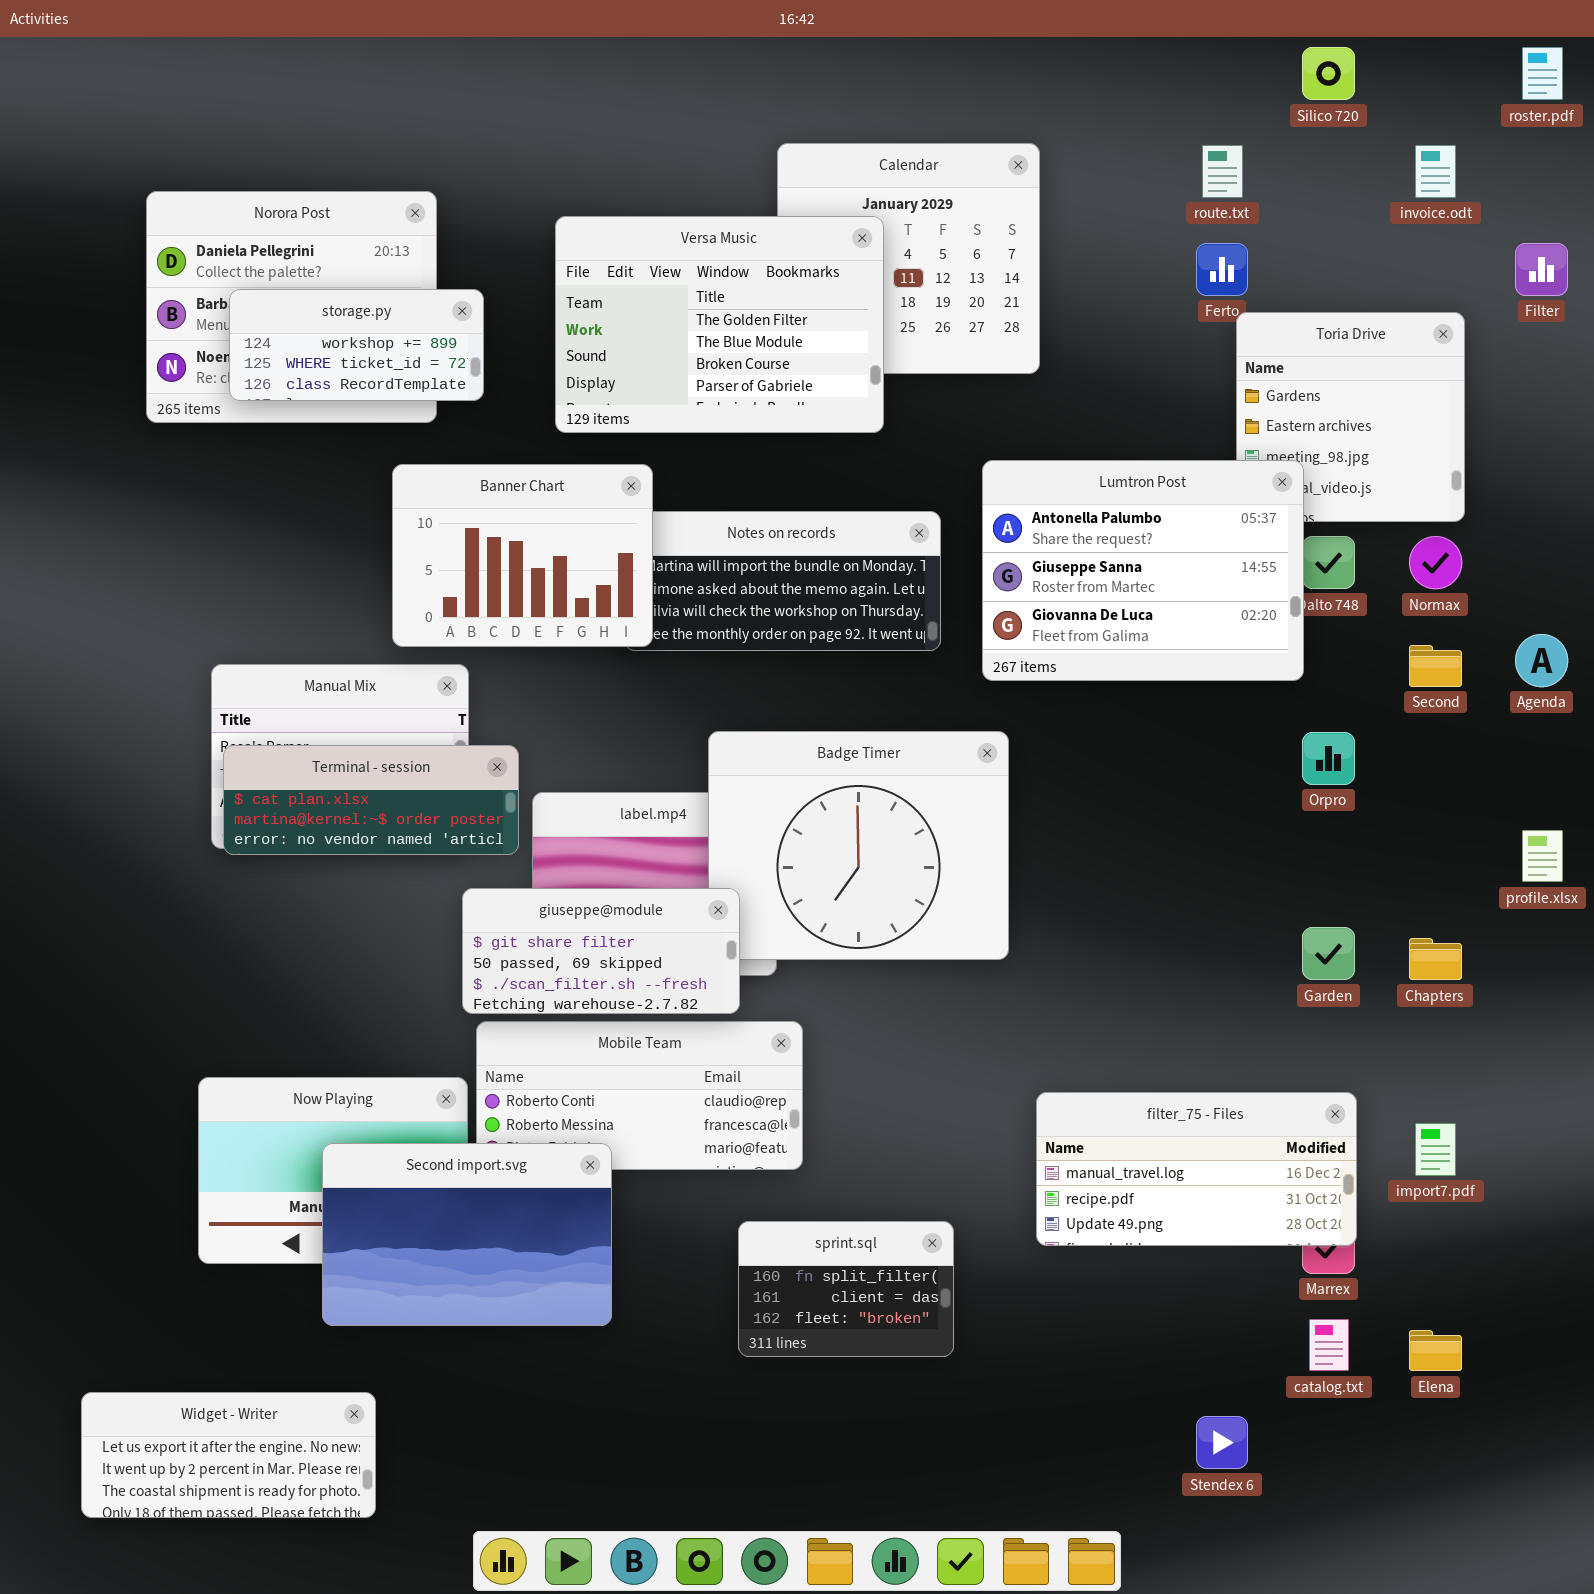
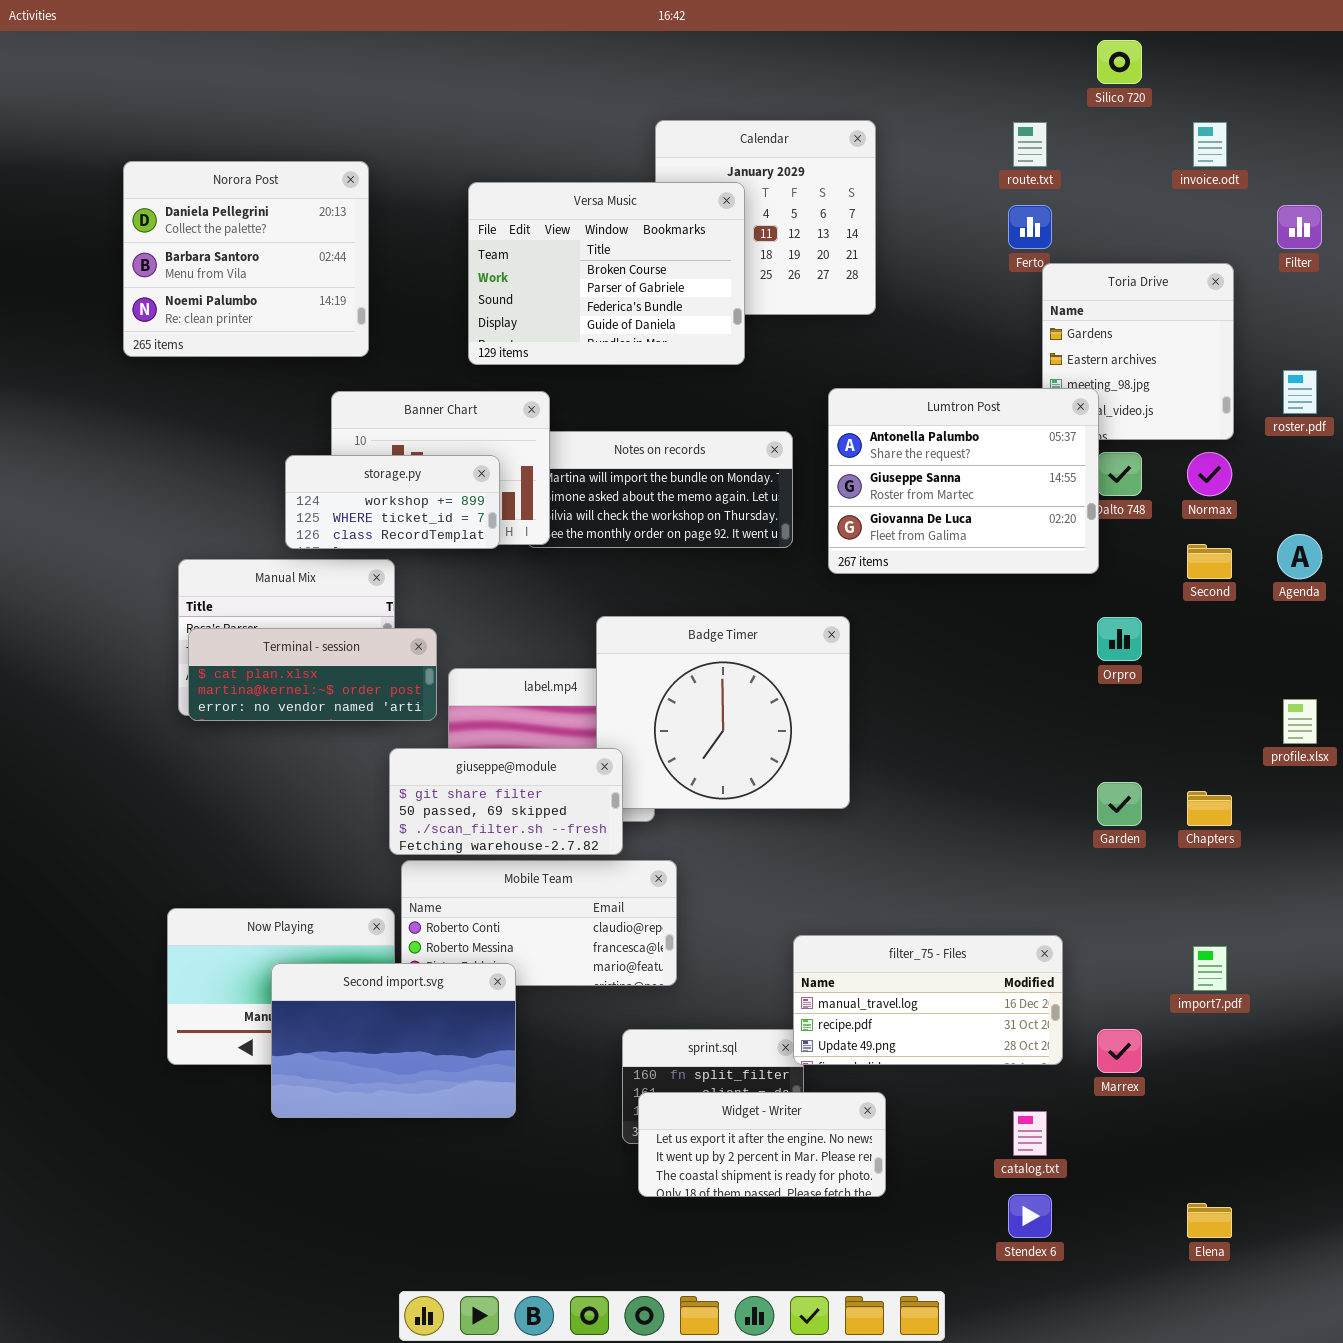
roster.pdf: [1522,47,1563,100] -> [1283,370,1317,414], moved
Versa Music: [555,216,884,433] -> [468,182,745,365], scrolled down 2 rows
storage.py: [229,289,484,401] -> [285,455,500,549], moved
filter_75 - Files: [1036,1092,1357,1246] -> [793,935,1063,1065], moved
catalog.txt: [1309,1319,1349,1371] -> [1013,1111,1047,1156], moved
Elena: [1409,1330,1462,1371] -> [1187,1203,1232,1238], moved
Widget - Writer: [81,1392,376,1518] -> [638,1092,886,1197], moved

